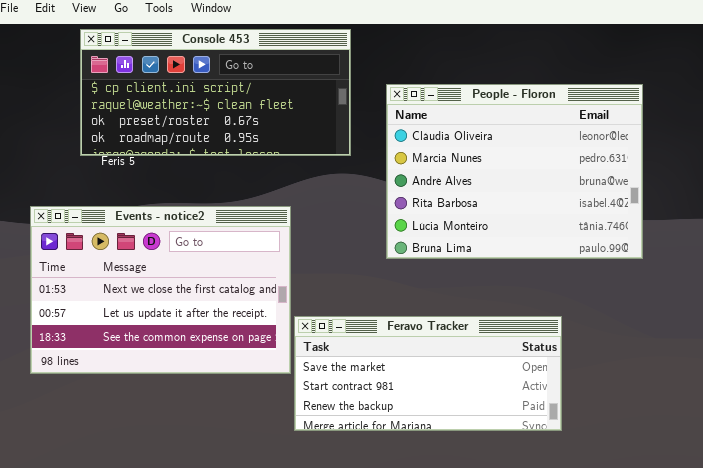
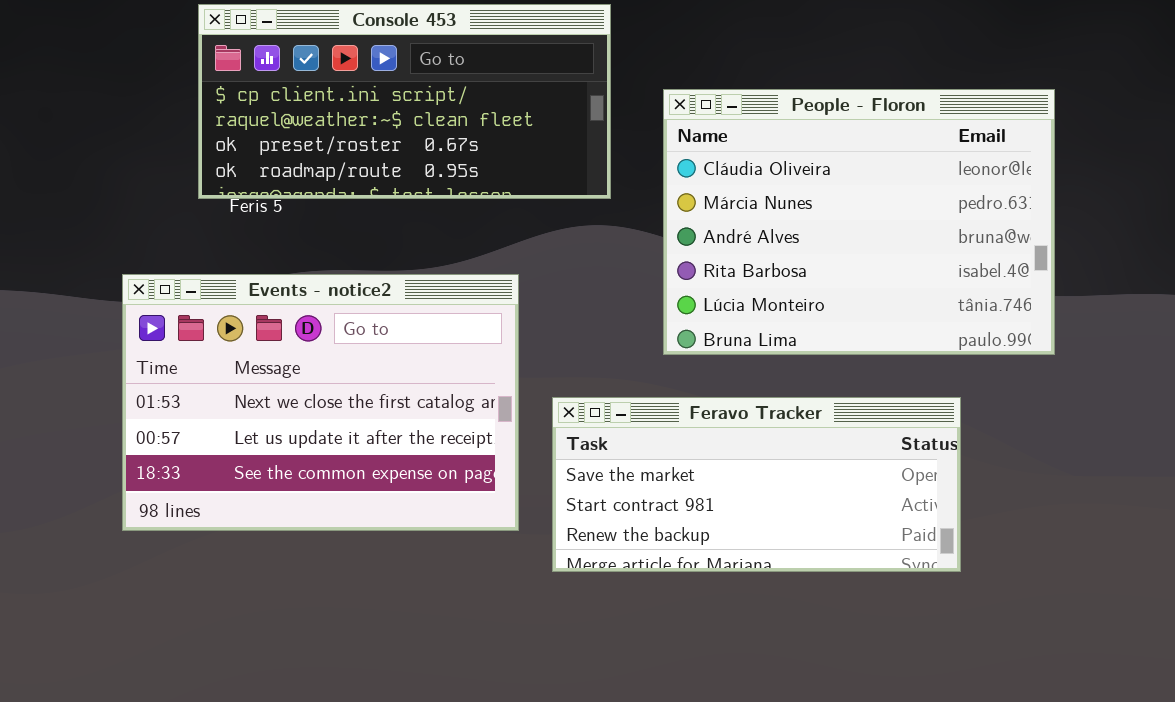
Feravo Tracker: [294,316,562,431] -> [552,397,961,572], moved

